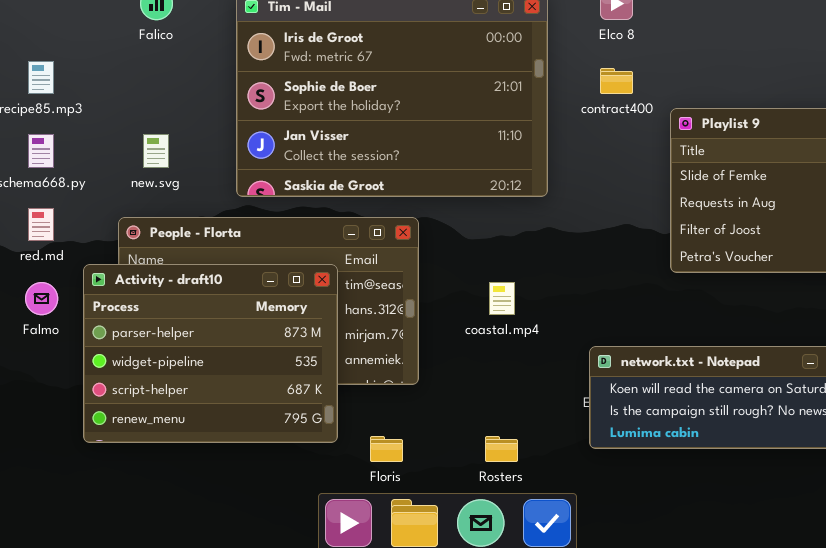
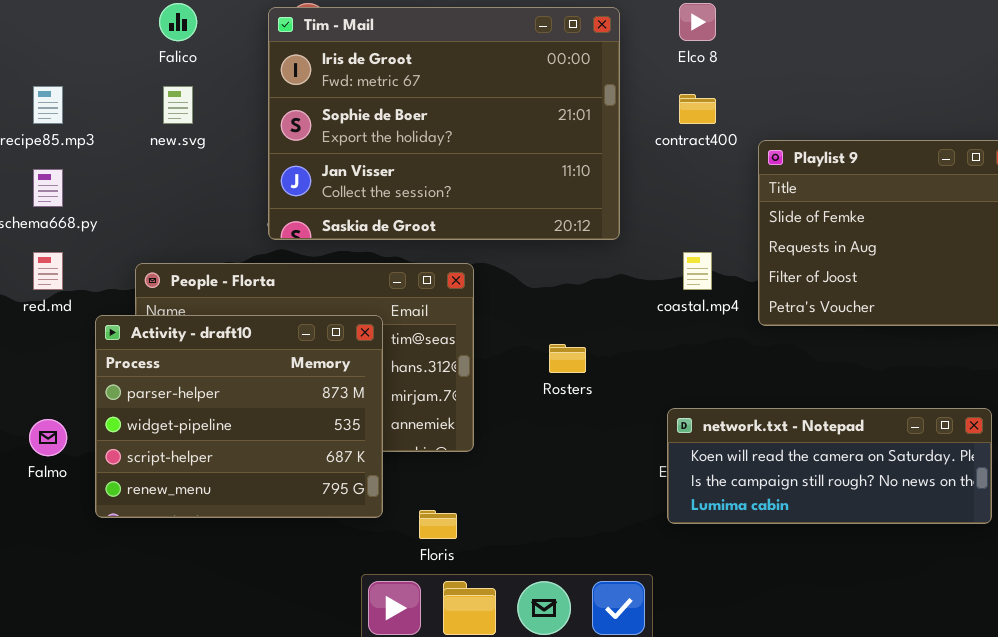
new.svg: [143,134,169,168] -> [163,86,193,124], moved
Falmo: [25,282,58,315] -> [29,419,67,456], moved
coastal.mp4: [489,282,515,315] -> [683,252,712,290], moved
Rosters: [485,436,518,462] -> [549,344,586,373], moved

